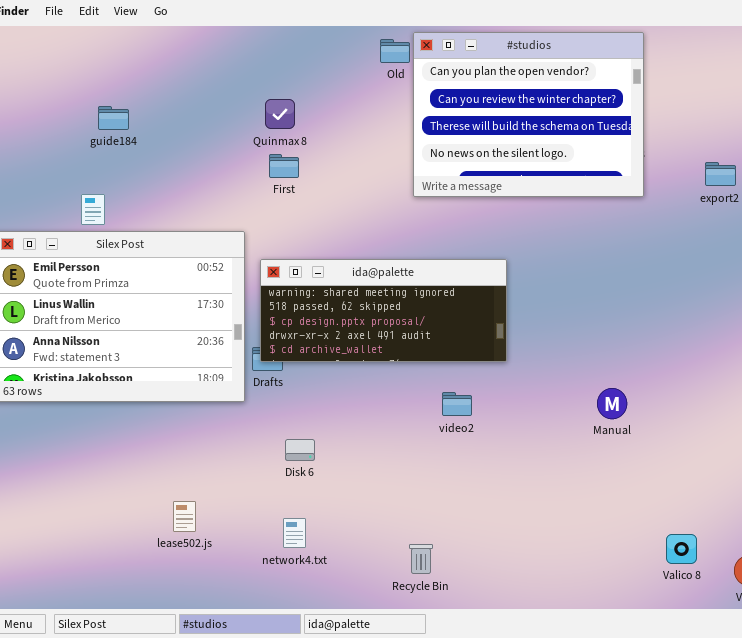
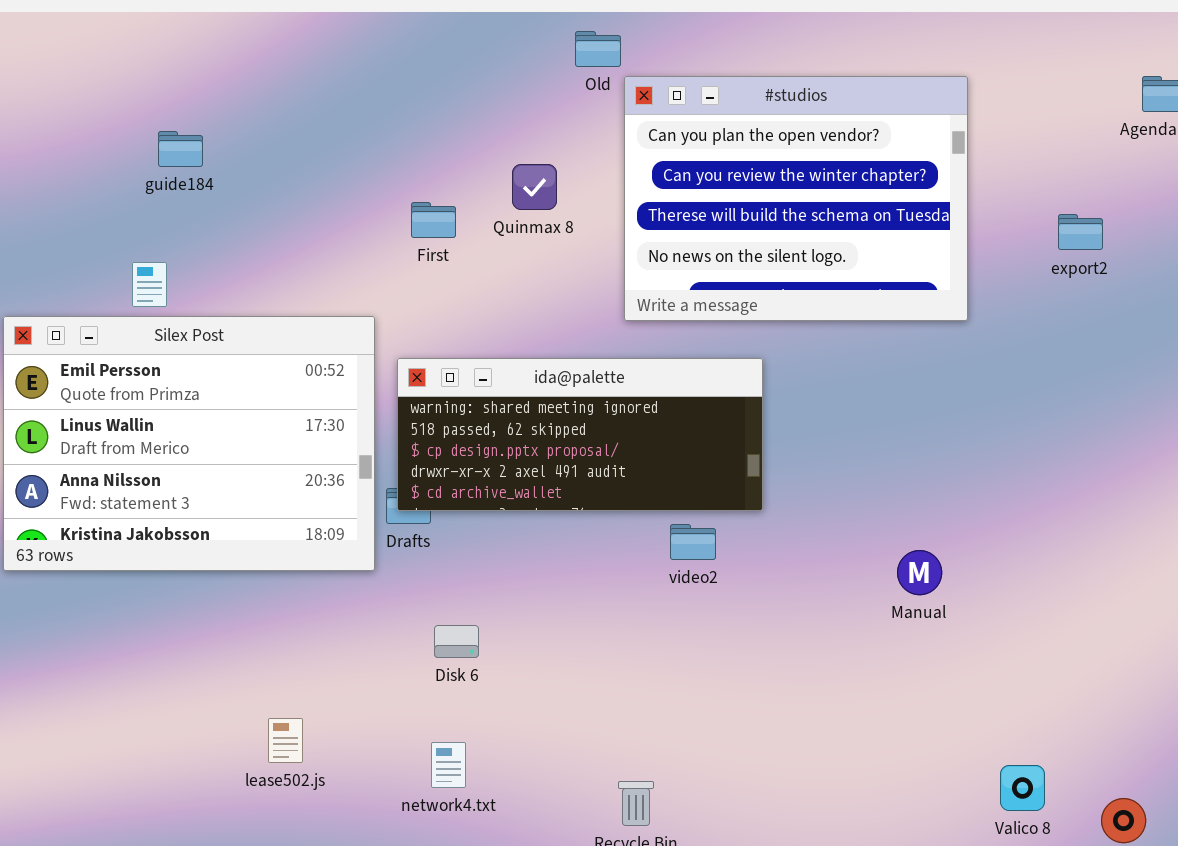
#studios: [413,32,644,197] -> [624,76,968,321], moved
Quinmax 8: [265,99,295,129] -> [512,164,557,210], moved
video2: [442,392,472,416] -> [670,524,716,560], moved

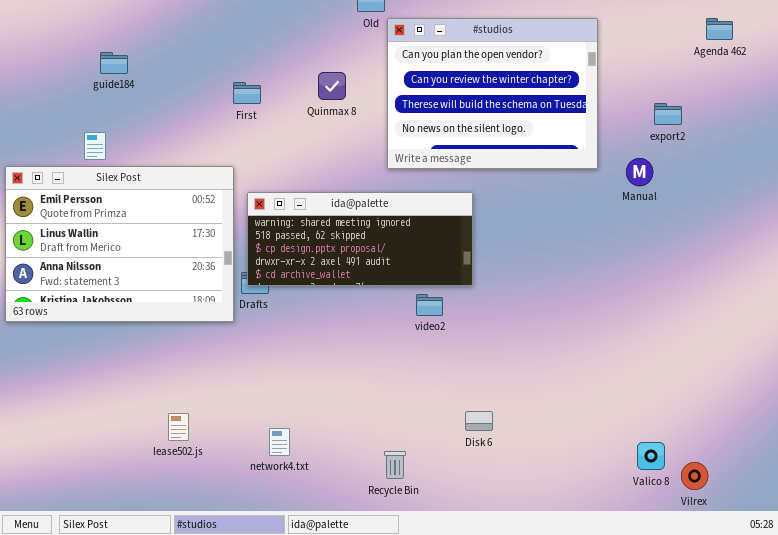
First: [411,202,456,238] -> [233,82,261,104], moved
Manual: [897,550,942,595] -> [626,158,653,186], moved
Disk 6: [434,625,479,658] -> [465,411,493,431], moved
Valico 8: [1000,765,1045,811] -> [637,442,665,470], moved

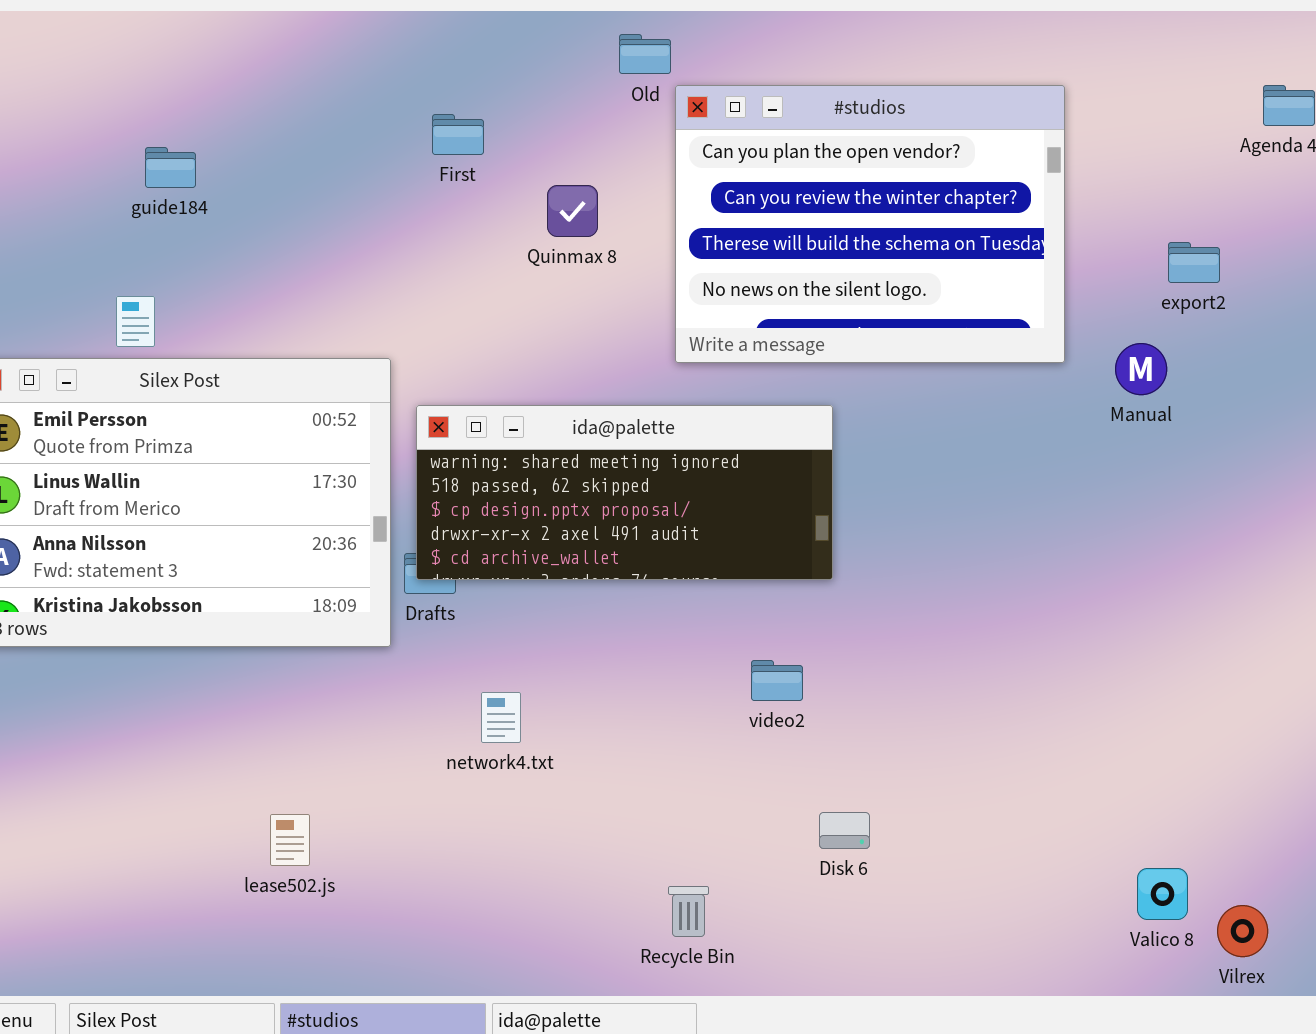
First: [233,82,261,104] -> [432,114,484,155], moved
video2: [416,294,443,316] -> [751,660,803,701], moved
network4.txt: [269,428,290,456] -> [481,692,521,743], moved

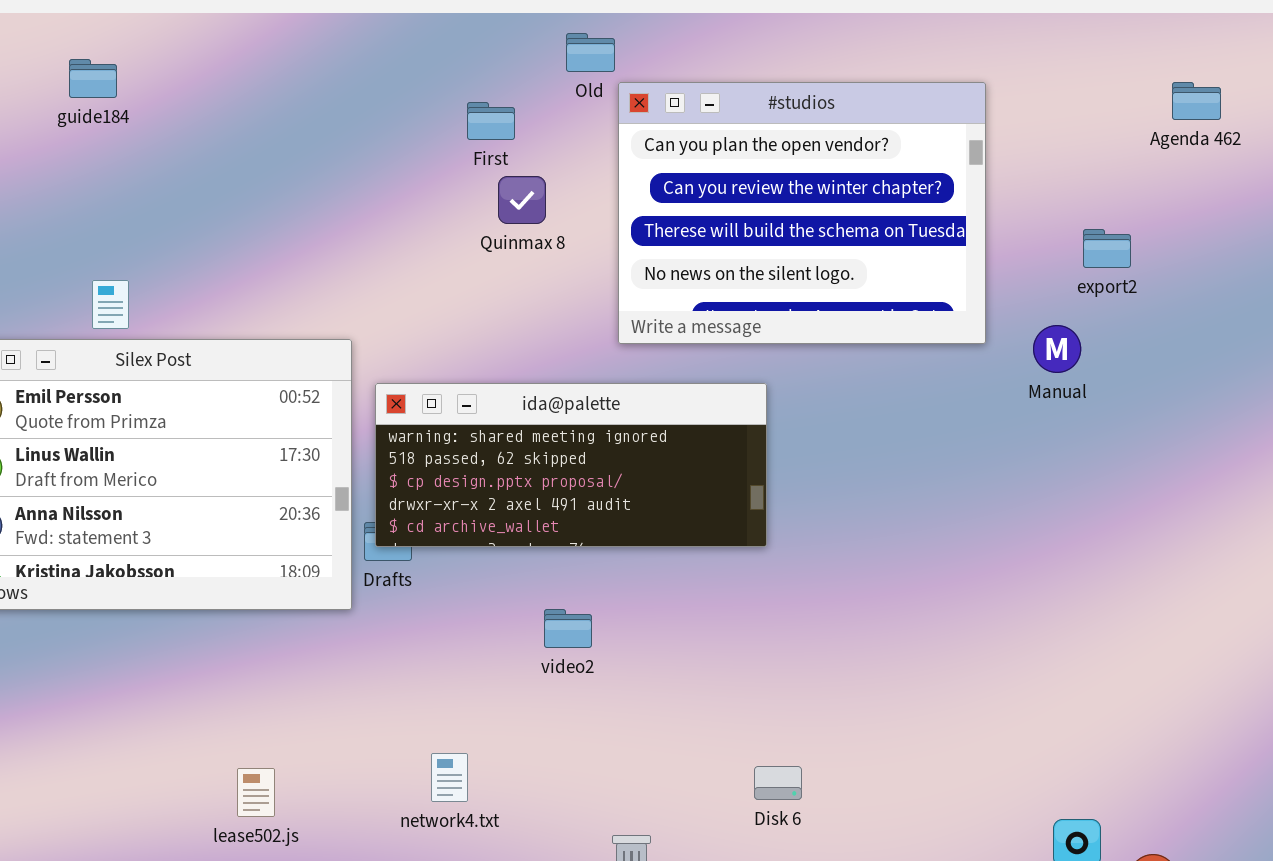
First: [432,114,484,155] -> [467,102,515,140], moved
guide184: [145,147,196,188] -> [69,59,117,98], moved
video2: [751,660,803,701] -> [544,609,592,648], moved
network4.txt: [481,692,521,743] -> [431,753,468,802], moved

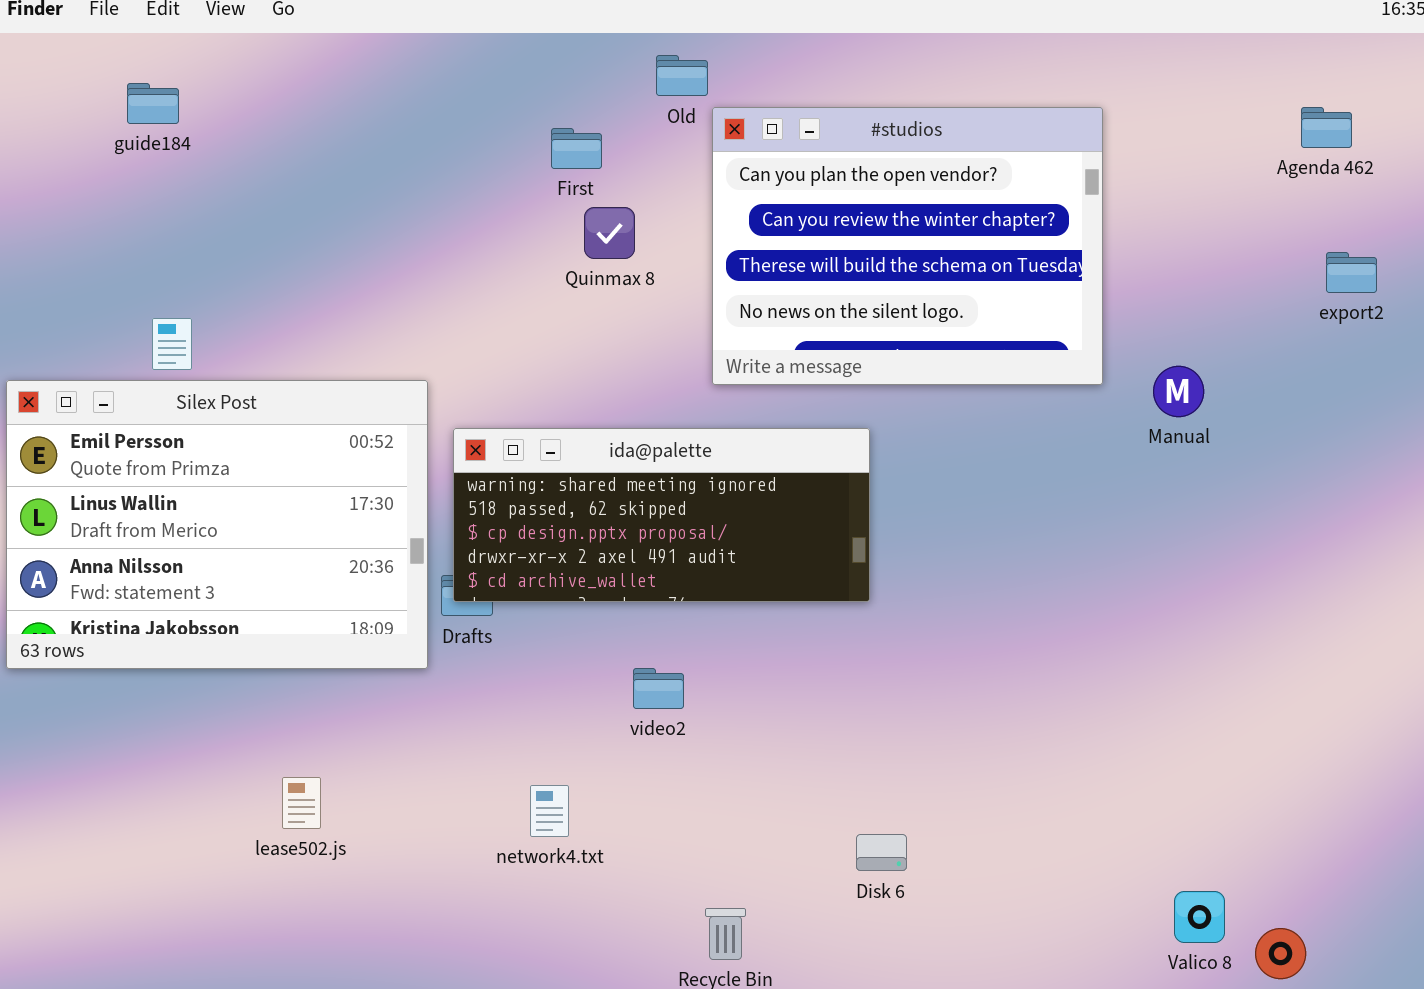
export2: [1083,229,1131,268] -> [1326,252,1377,293], moved
network4.txt: [431,753,468,802] -> [530,785,569,837], moved
lease502.js: [237,768,275,817] -> [282,777,321,829], moved

